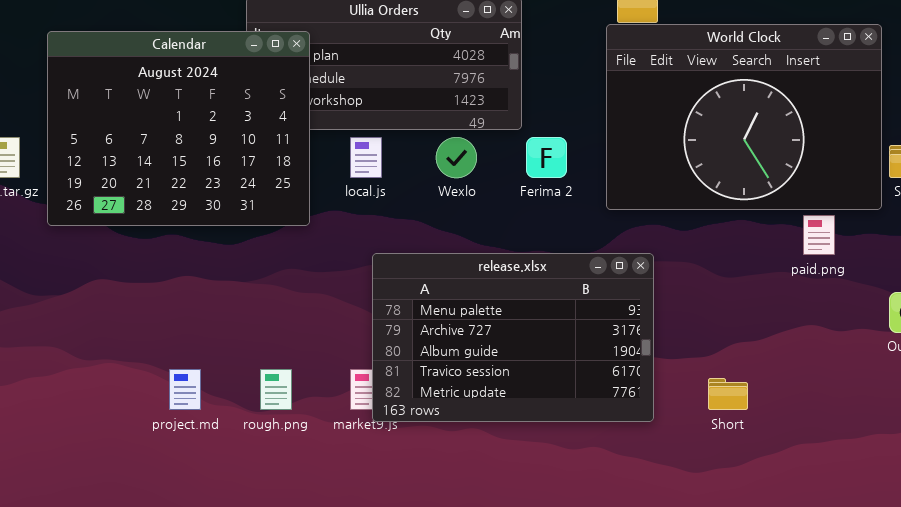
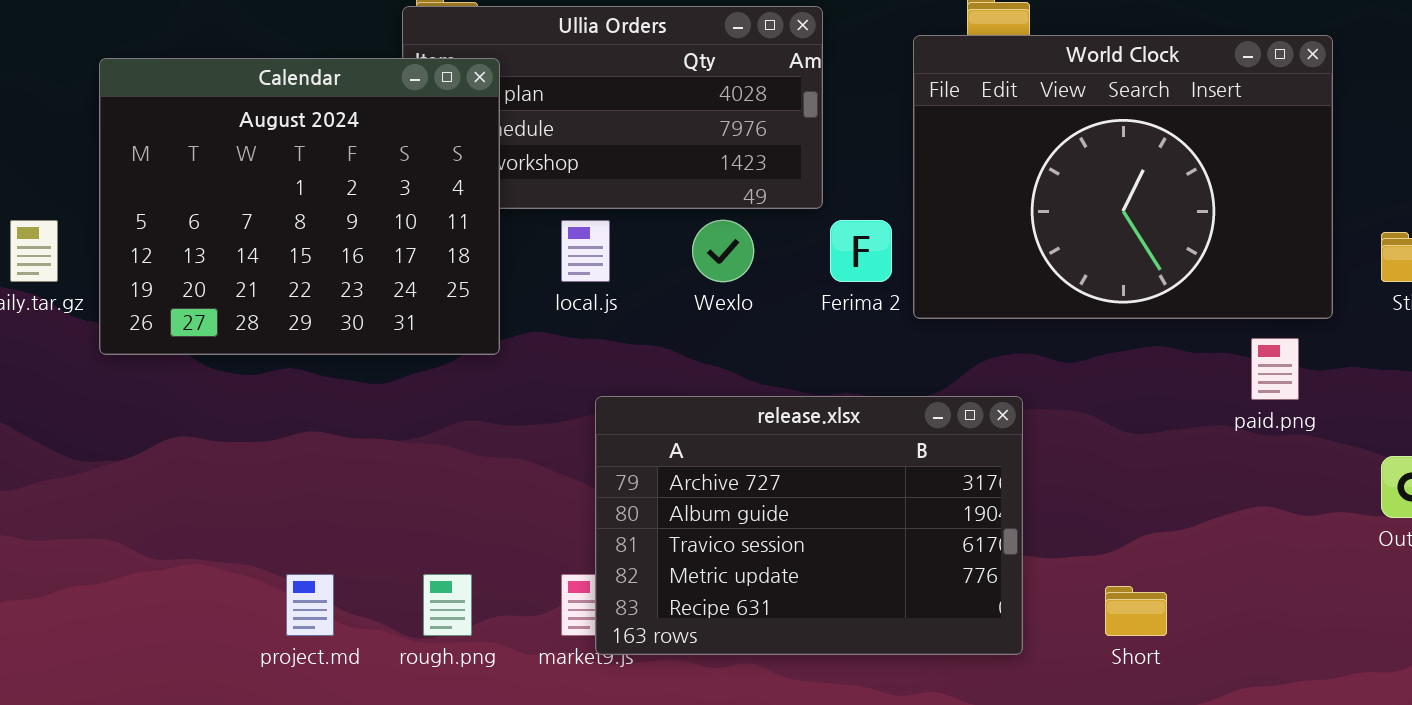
World Clock: [606,24,882,210] -> [913,35,1333,319], moved
release.xlsx: [372,253,654,422] -> [595,396,1023,655], scrolled down 1 row

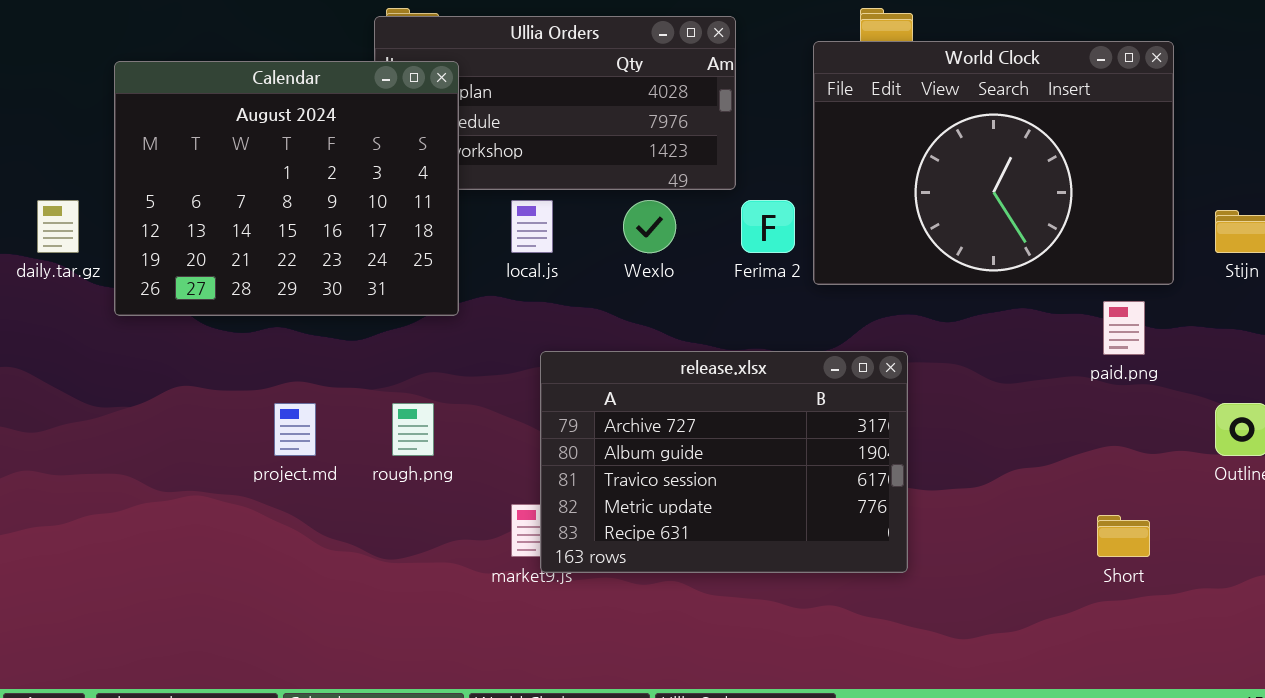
project.md: [286,574,334,636] -> [274,403,316,456], moved
rough.png: [423,574,472,636] -> [392,403,434,456], moved
Short: [1105,586,1167,636] -> [1097,515,1150,557], moved

